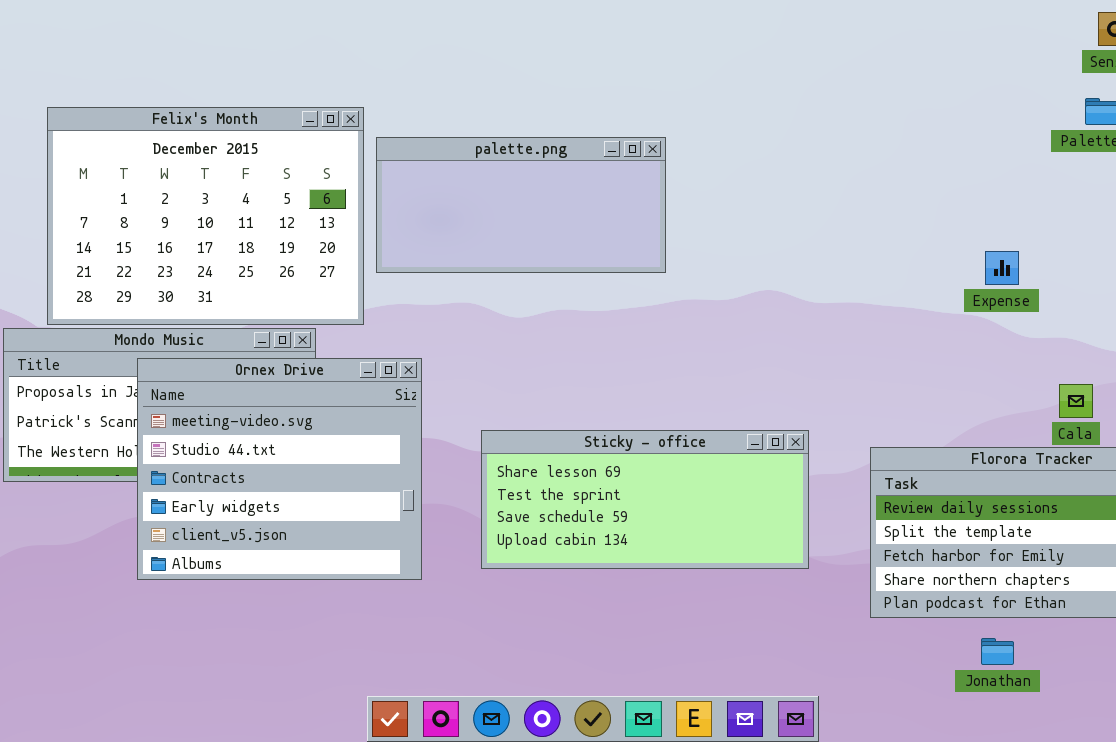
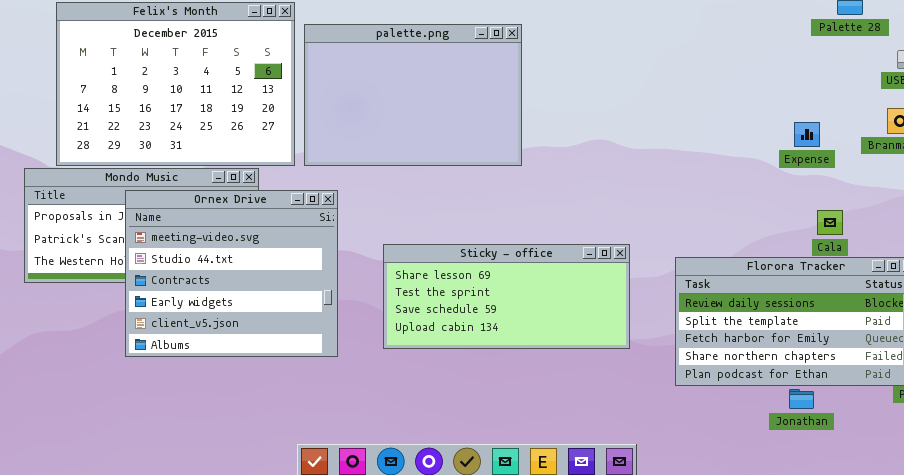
palette.png: [376,137,666,273] -> [304,24,522,166], resized
Expense: [985,251,1019,285] -> [794,122,820,147], moved
Jonathan: [981,638,1014,665] -> [789,389,814,409], moved

